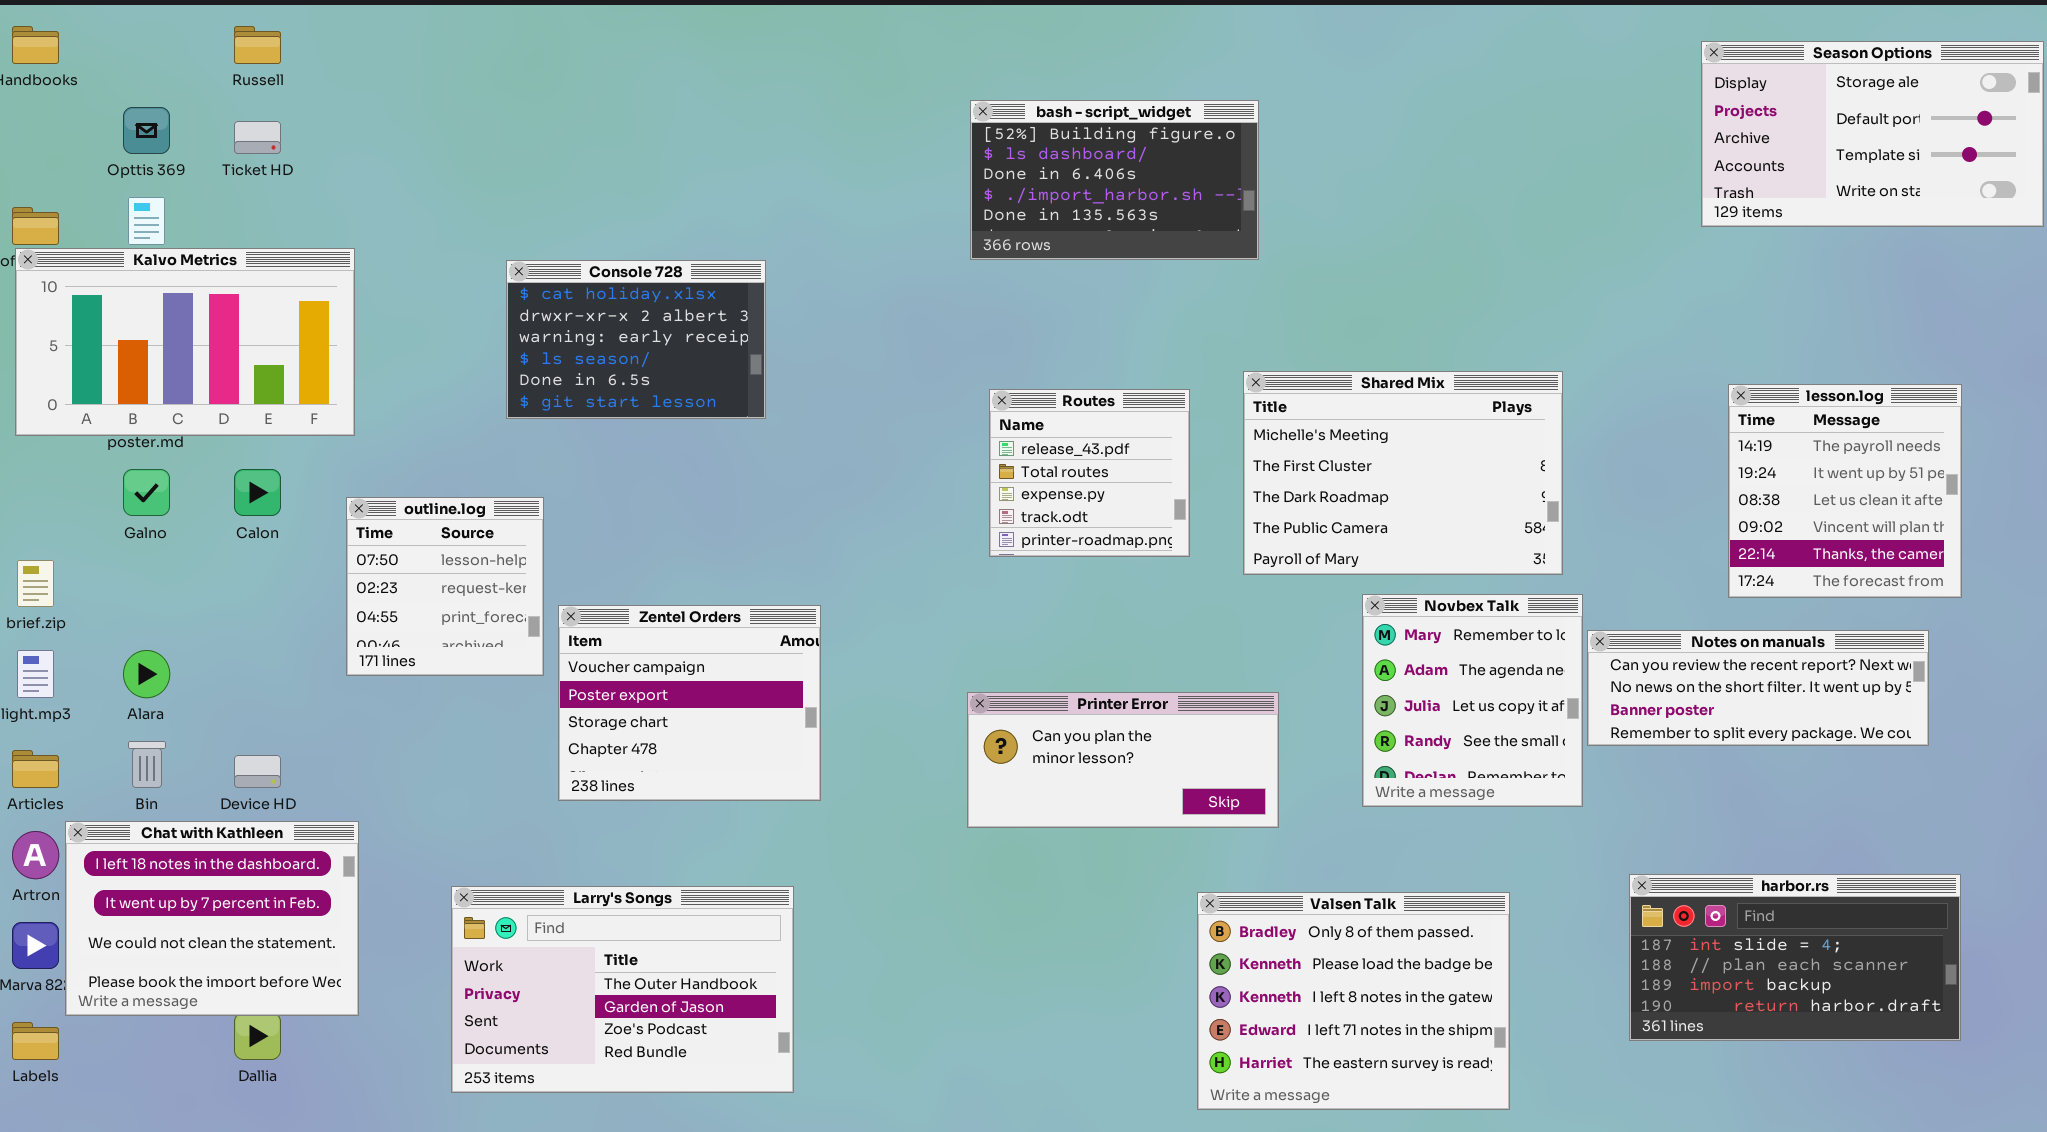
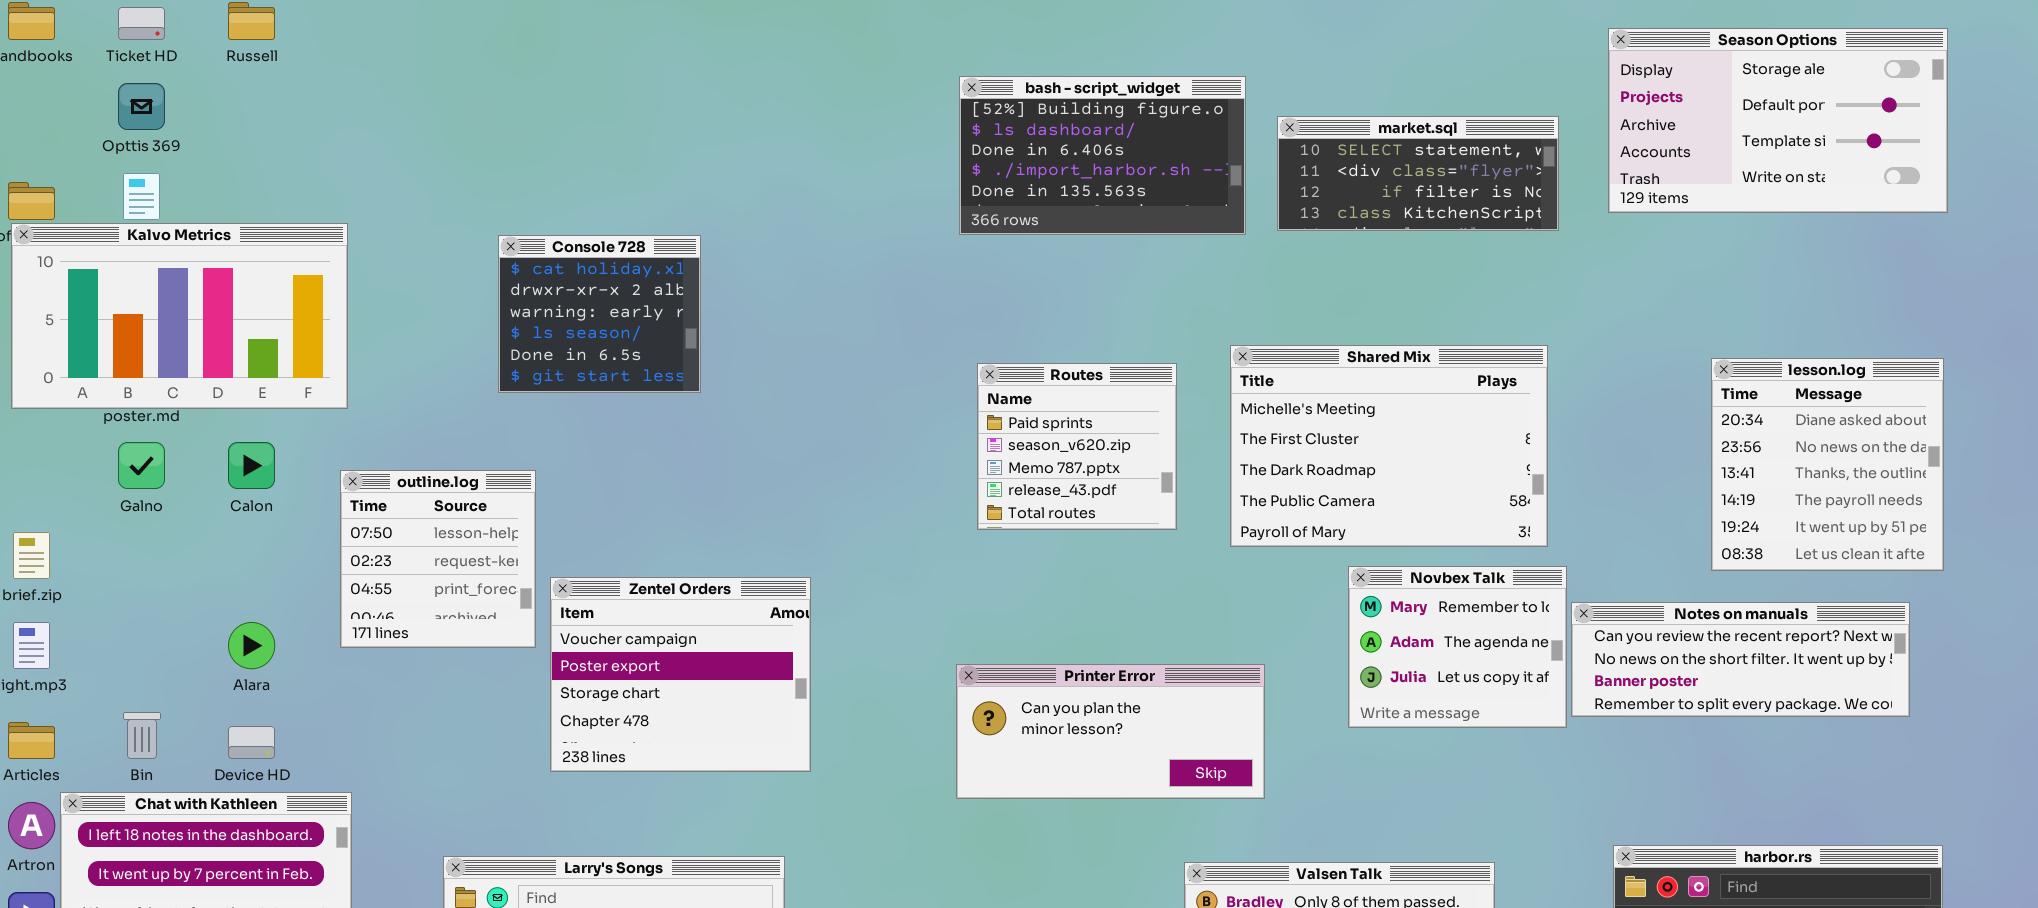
Season Options: [1701,41,2044,227] -> [1608,28,1948,213], moved
Ticket HD: [234,121,281,154] -> [118,7,165,40], moved
market.sql: none -> [1277,116,1559,231], opened
Console 728: [506,260,766,419] -> [498,235,701,393], resized
lesson.log: [1728,384,1962,598] -> [1711,358,1944,571], scrolled up 3 rows
Routes: [989,389,1190,557] -> [977,363,1177,530], scrolled up 3 rows
Novbex Talk: [1362,594,1583,807] -> [1348,566,1567,728], resized
Alara: [123,650,170,698] -> [228,622,275,669], moved

